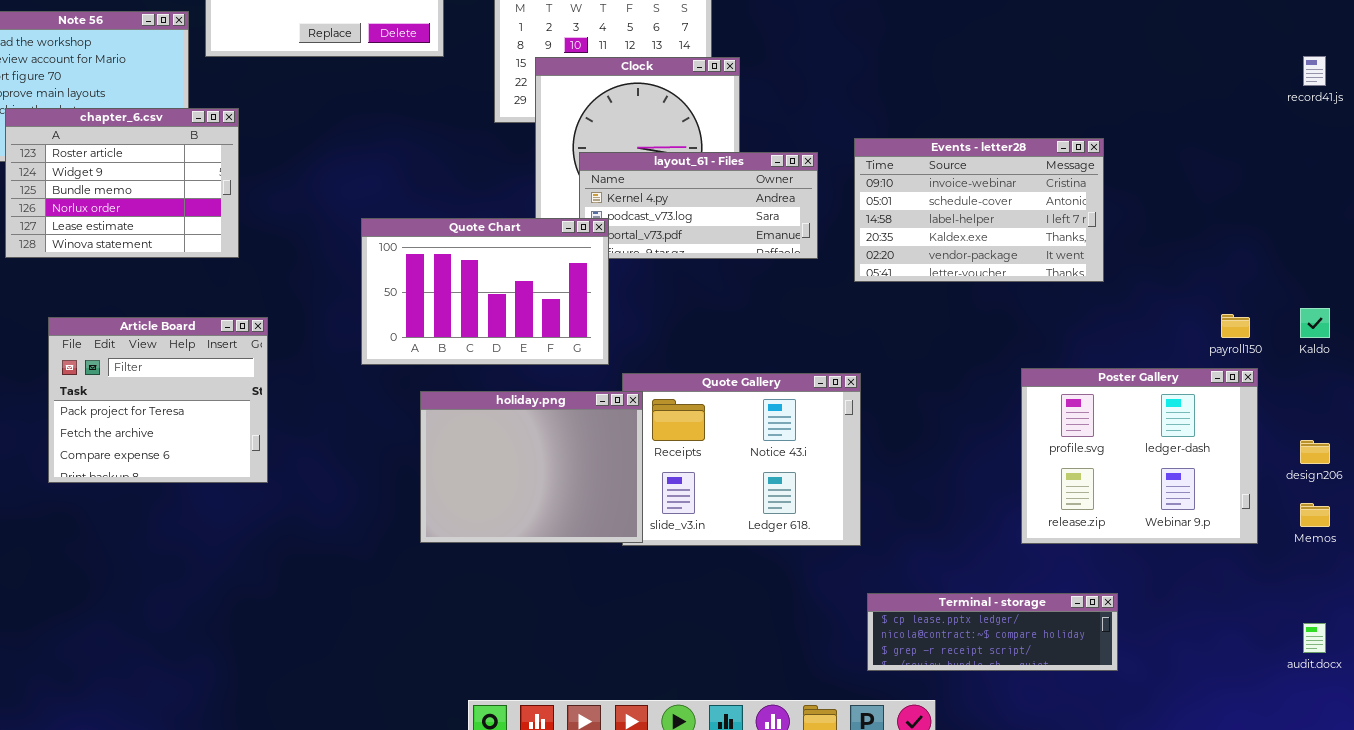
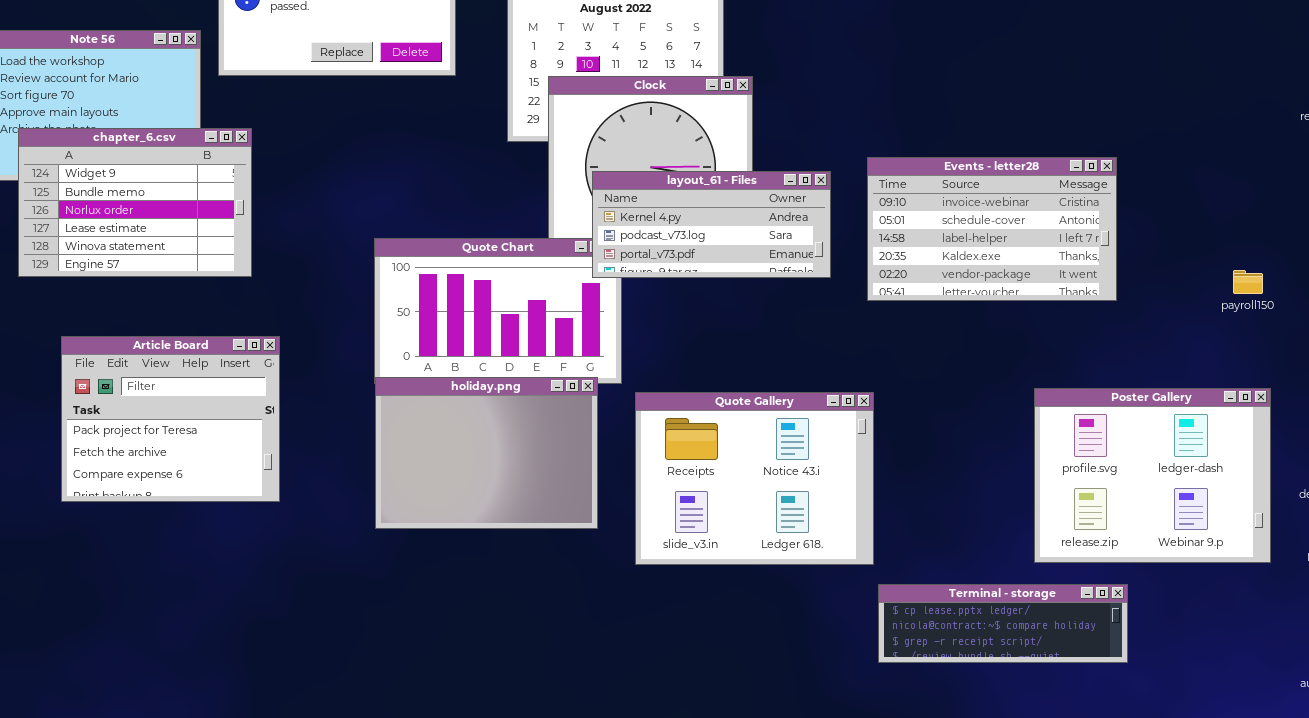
chapter_6.csv: [5,108,239,258] -> [18,128,252,277], scrolled down 1 row
layout_61 - Files: [579,152,818,259] -> [592,171,831,278], raised
payroll150: [1221,314,1250,338] -> [1233,270,1263,294], moved
holiday.png: [420,391,643,543] -> [375,377,598,529], moved
Terminal - storage: [867,593,1118,671] -> [878,584,1128,663], moved

